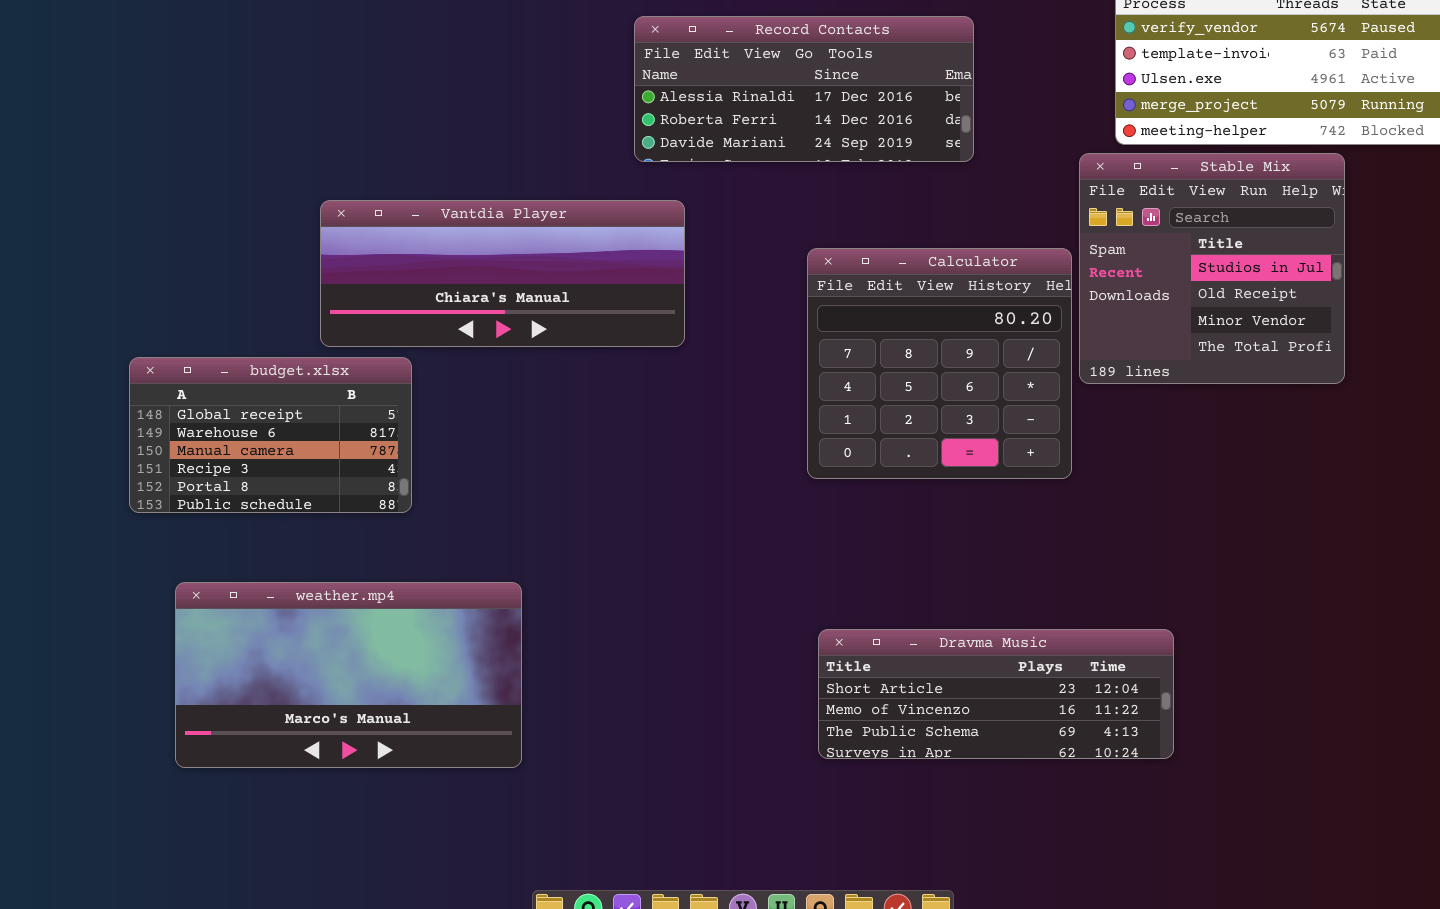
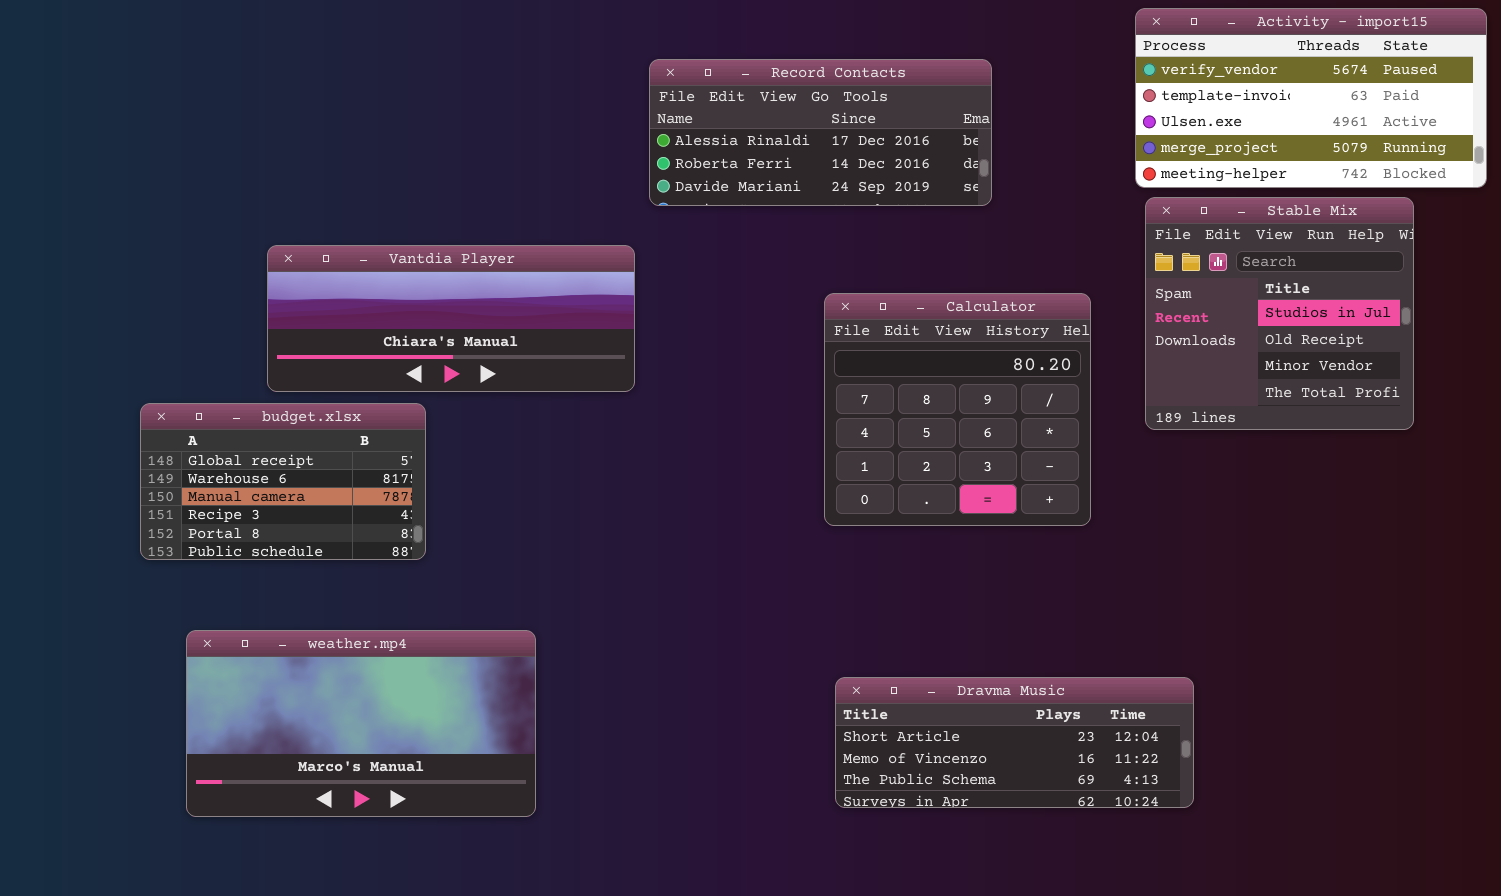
Stable Mix: [1079,153,1345,384] -> [1145,197,1414,430], moved
Vantdia Player: [320,200,685,347] -> [267,245,635,392], moved

